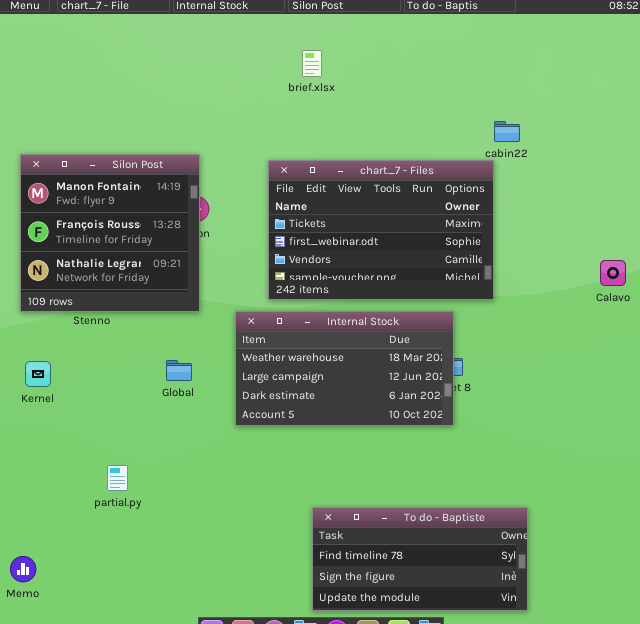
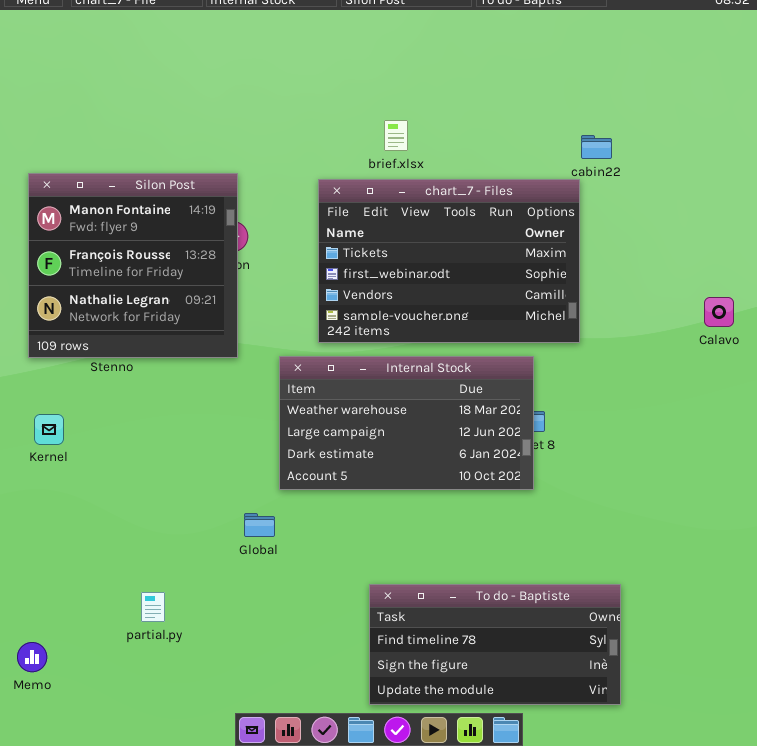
brief.xlsx: [302,50,322,77] -> [384,120,408,151], moved
Global: [166,360,192,381] -> [244,513,275,537], moved
partial.py: [107,465,128,491] -> [141,592,165,622], moved

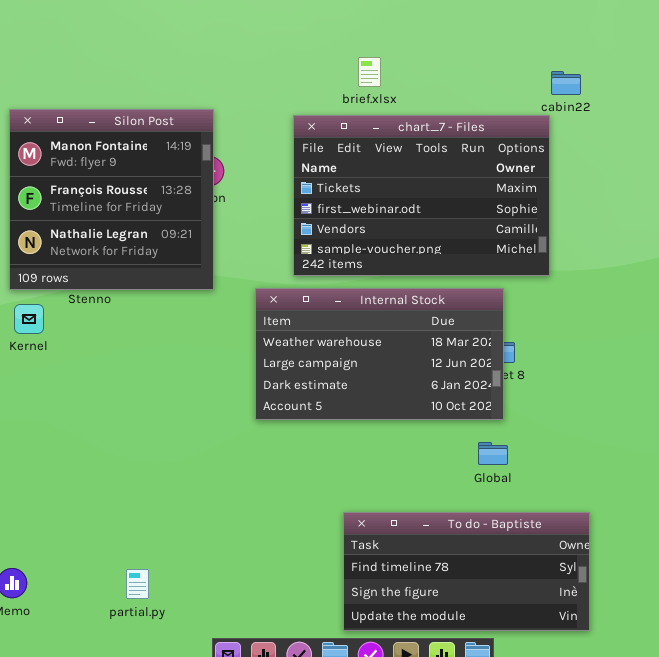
Kernel: [34,414,64,445] -> [14,304,44,334], moved
Global: [244,513,275,537] -> [478,442,508,465], moved
partial.py: [141,592,165,622] -> [126,569,149,599], moved

